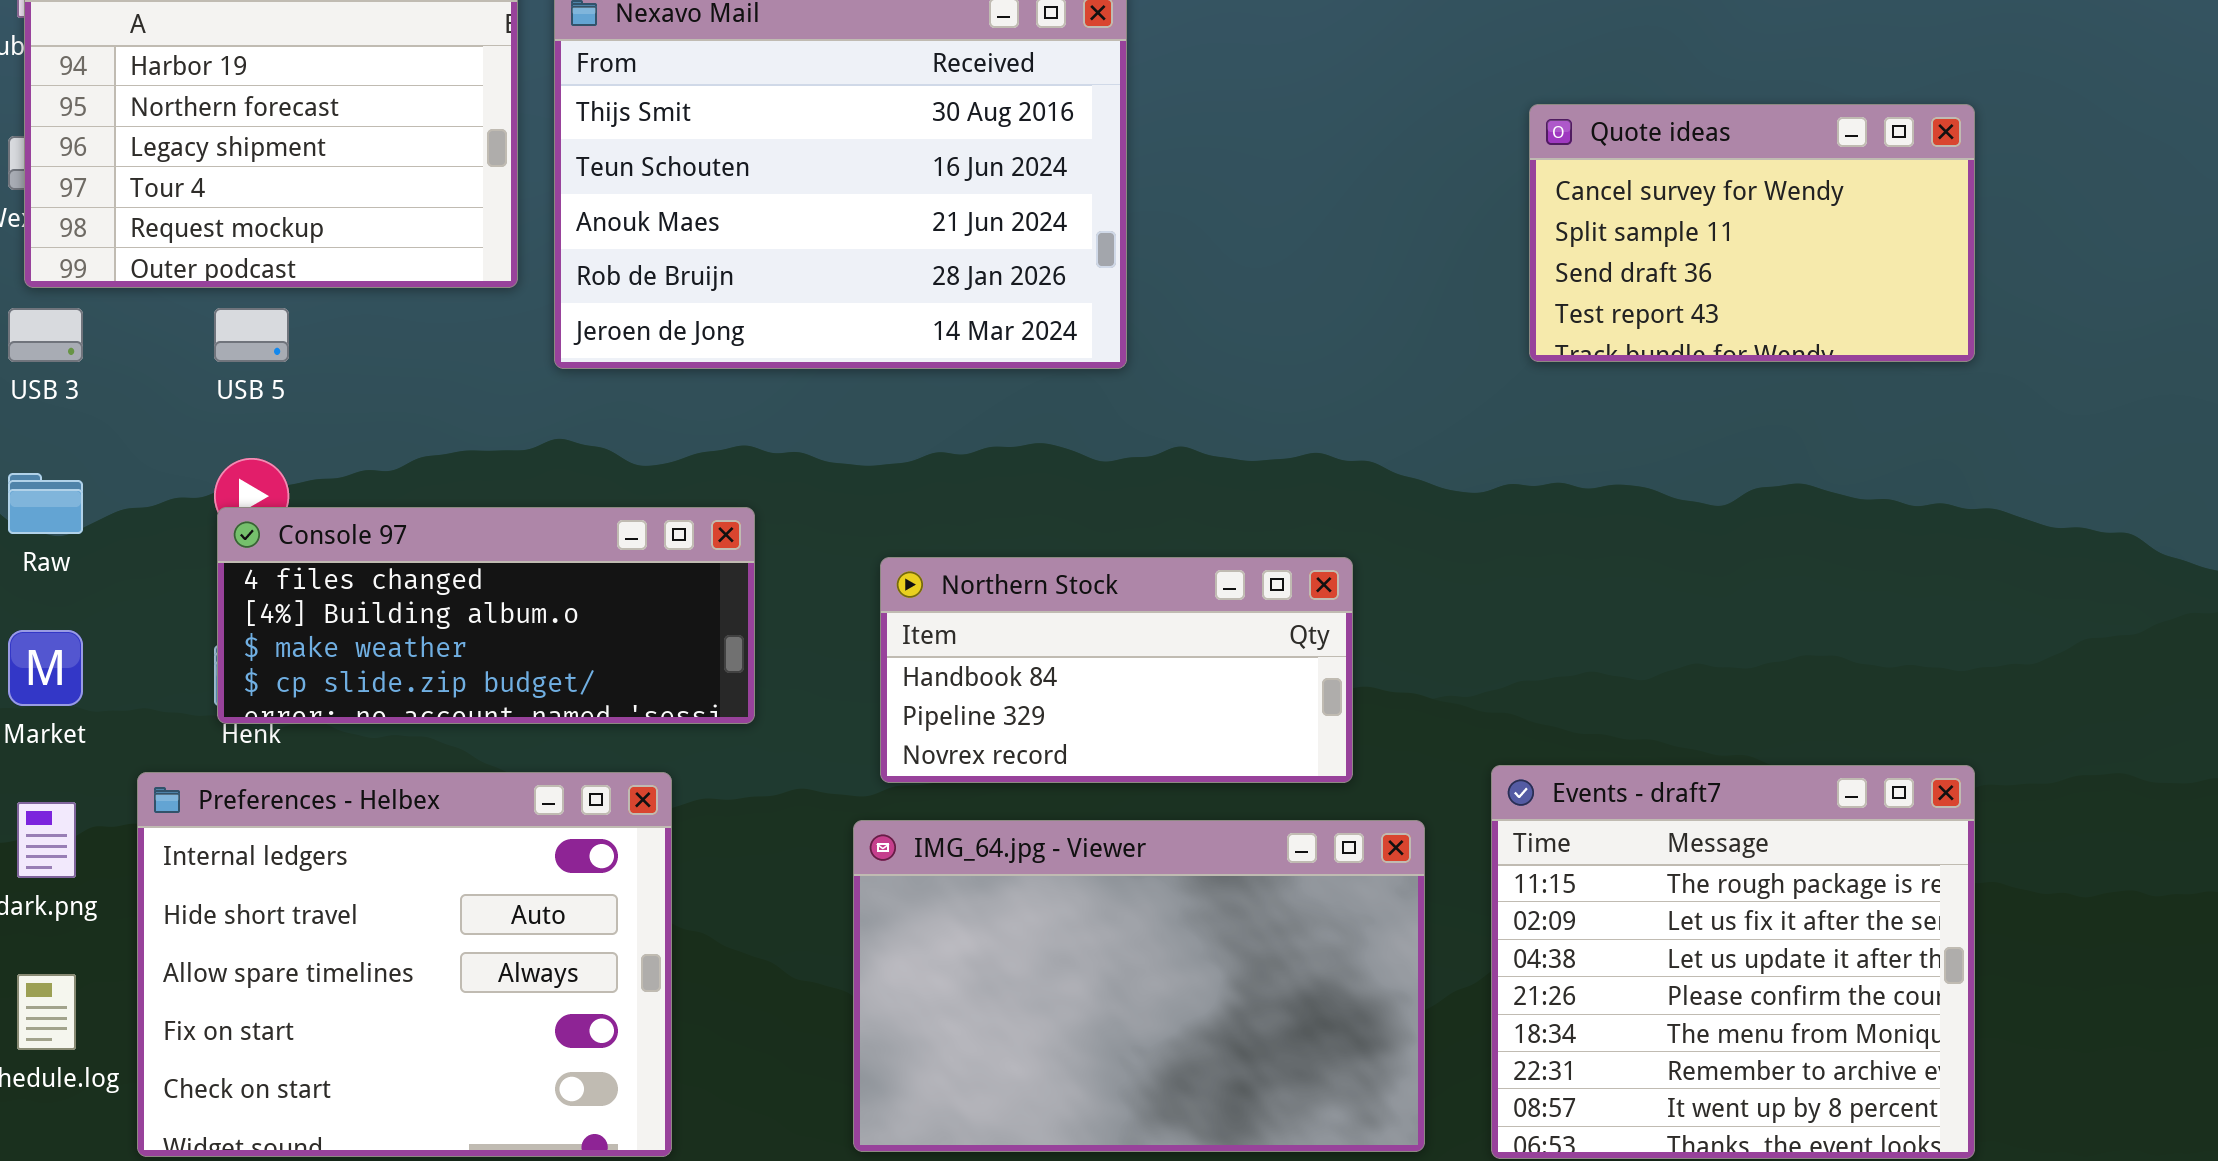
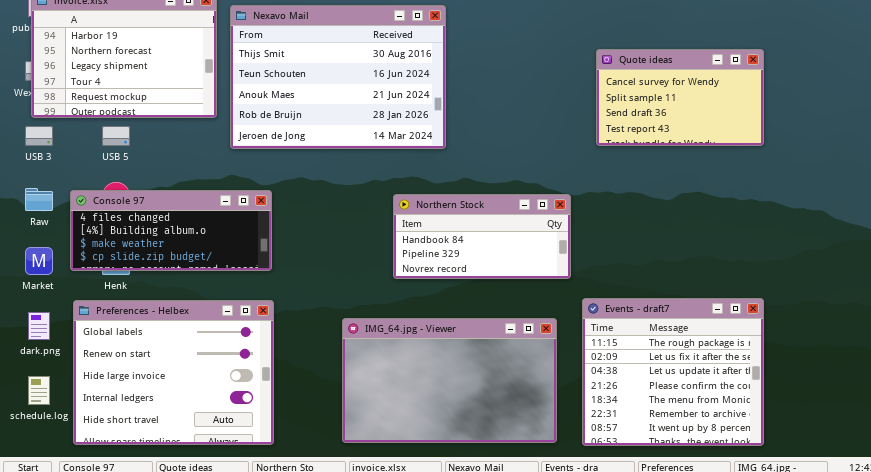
Console 97: [217,507,755,724] -> [70,190,272,271], moved
Northern Stock: [880,557,1353,783] -> [393,194,571,279], moved
Preferences - Helbex: [137,772,672,1157] -> [73,300,274,445], scrolled up 3 rows

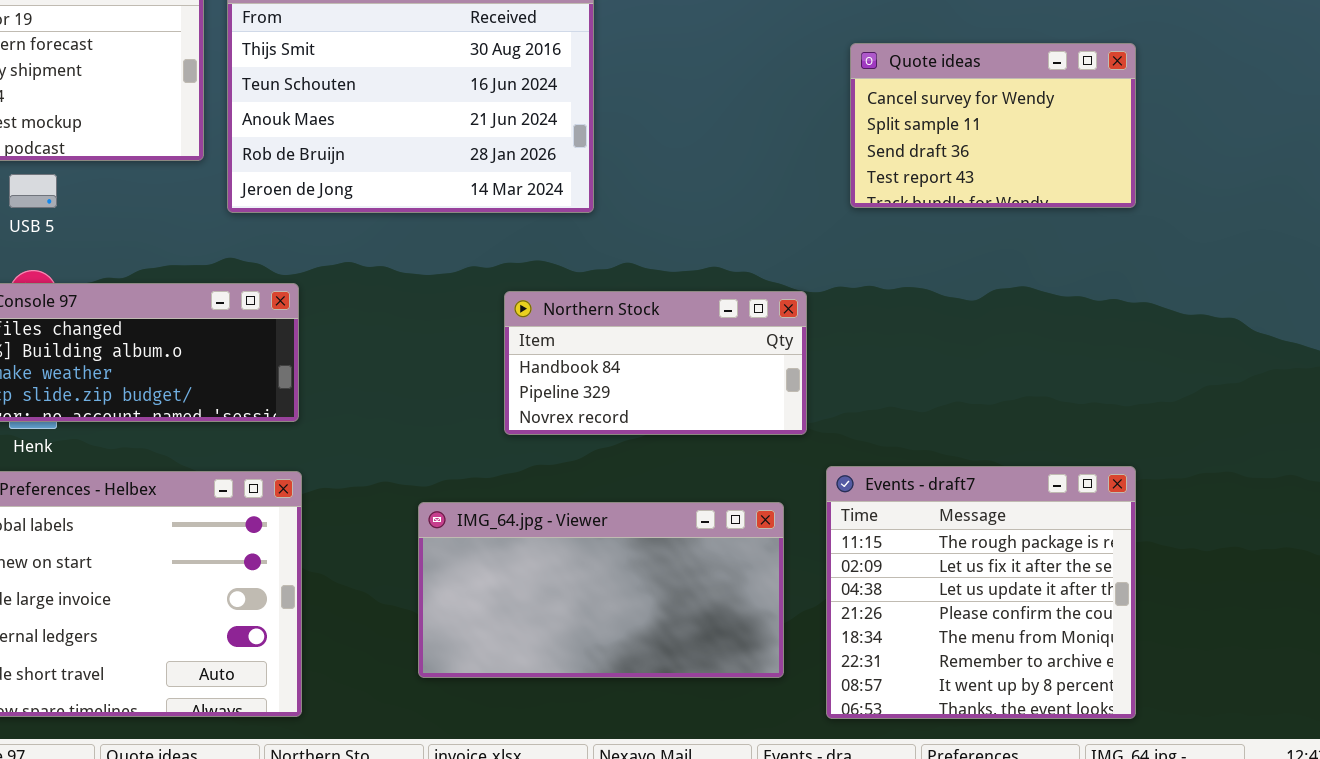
IMG_64.jpg - Viewer: [342,318,557,443] -> [418,502,784,678], resized

